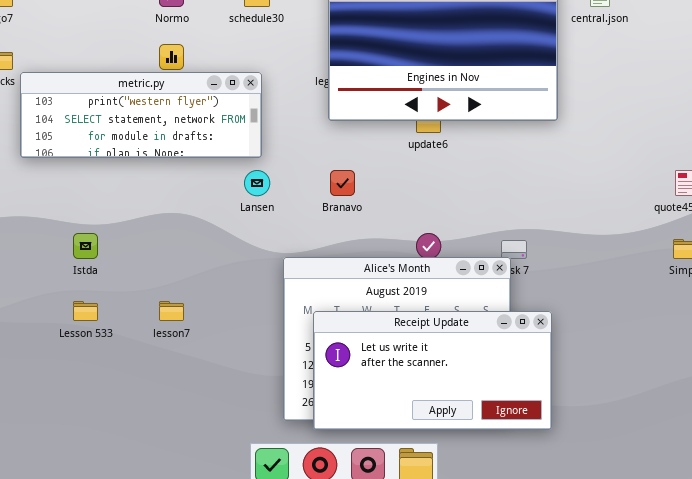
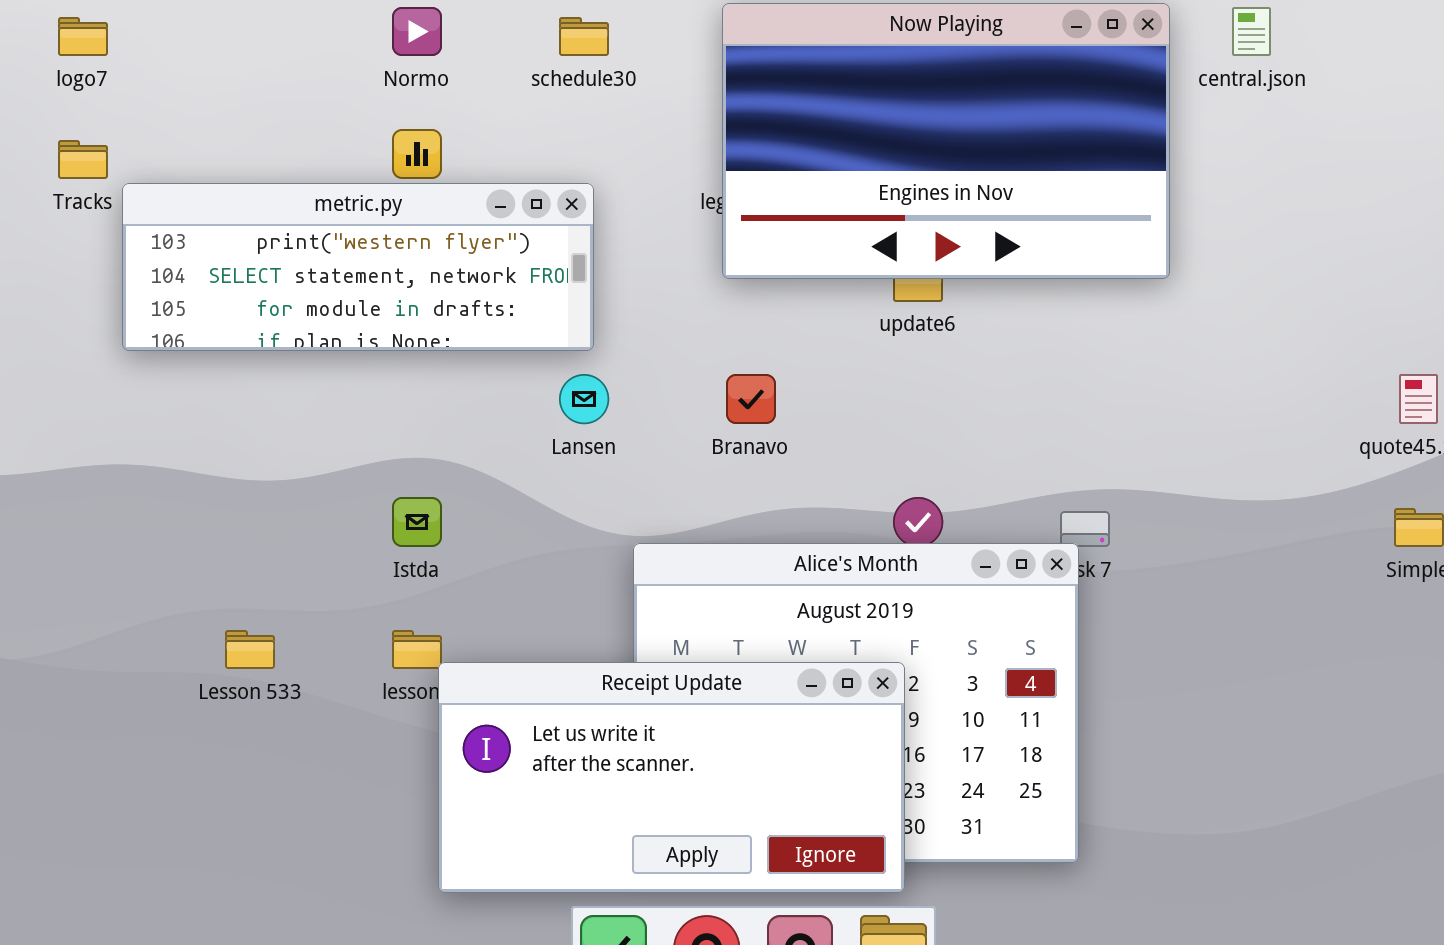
Istda: [73,233,98,259] -> [392,497,442,547], moved
Receipt Update: [313,311,552,430] -> [438,662,905,893], moved

